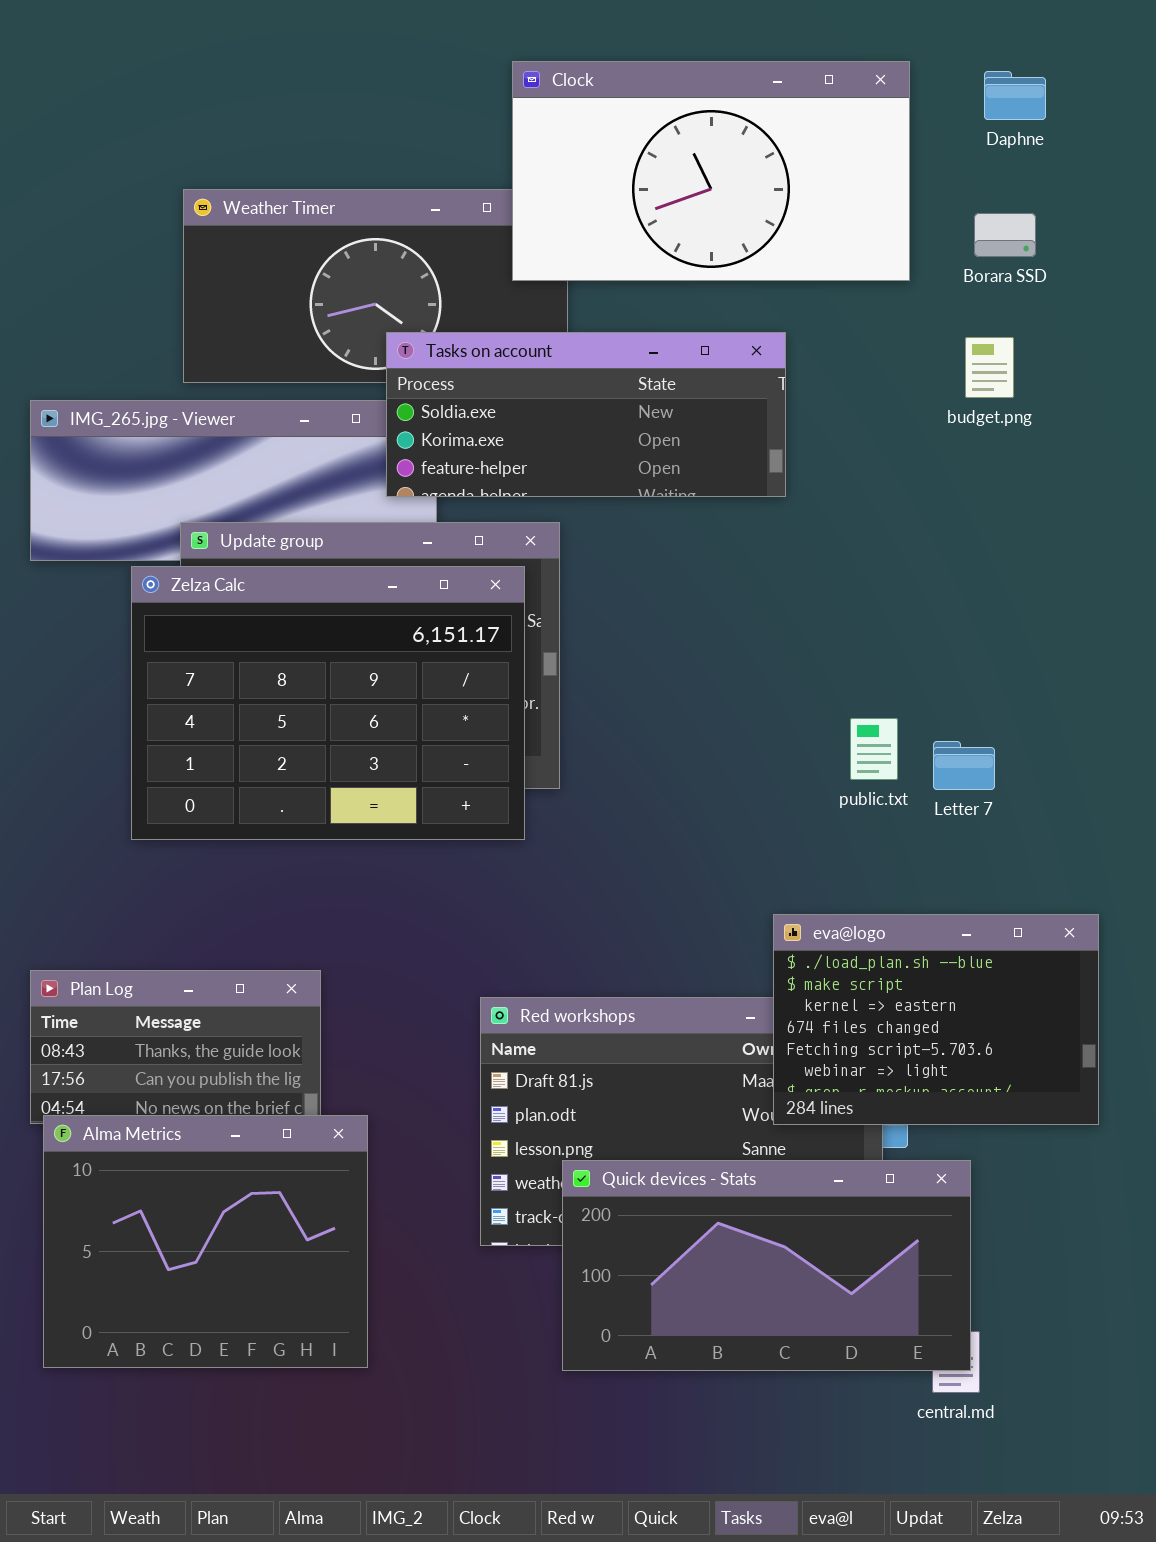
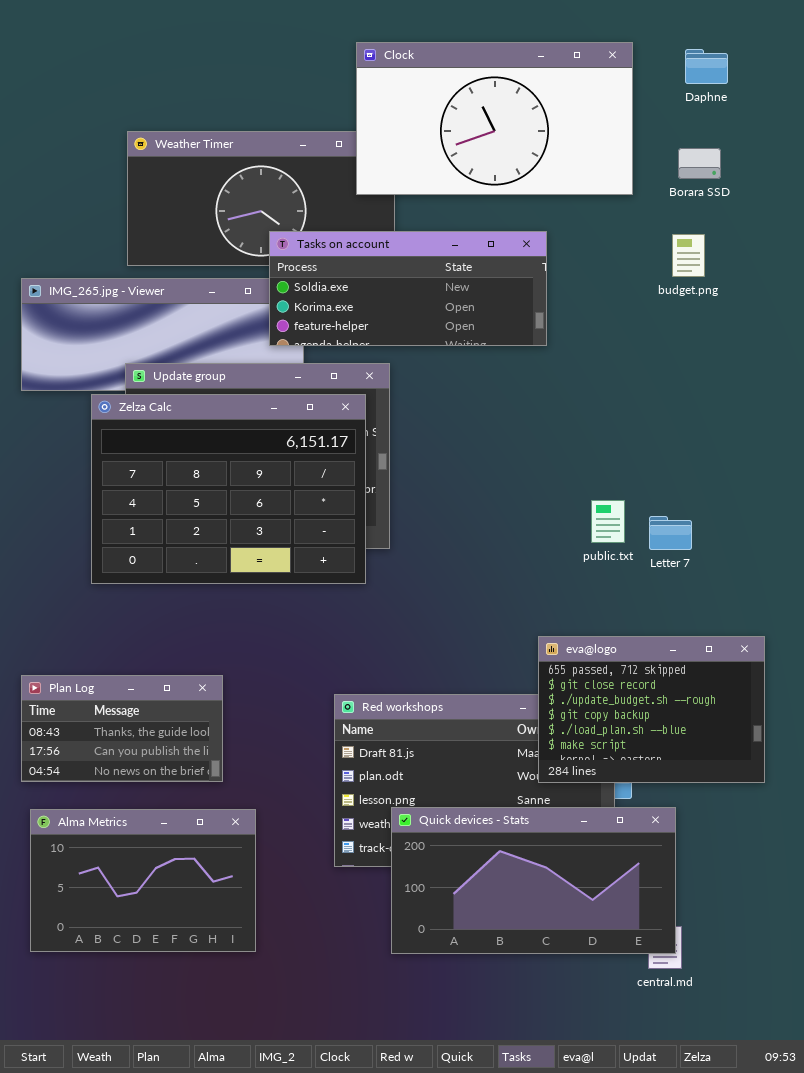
eva@logo: [773,914,1099,1125] -> [538,636,765,783], scrolled up 4 rows
Alma Metrics: [43,1115,368,1368] -> [30,809,256,952], resized

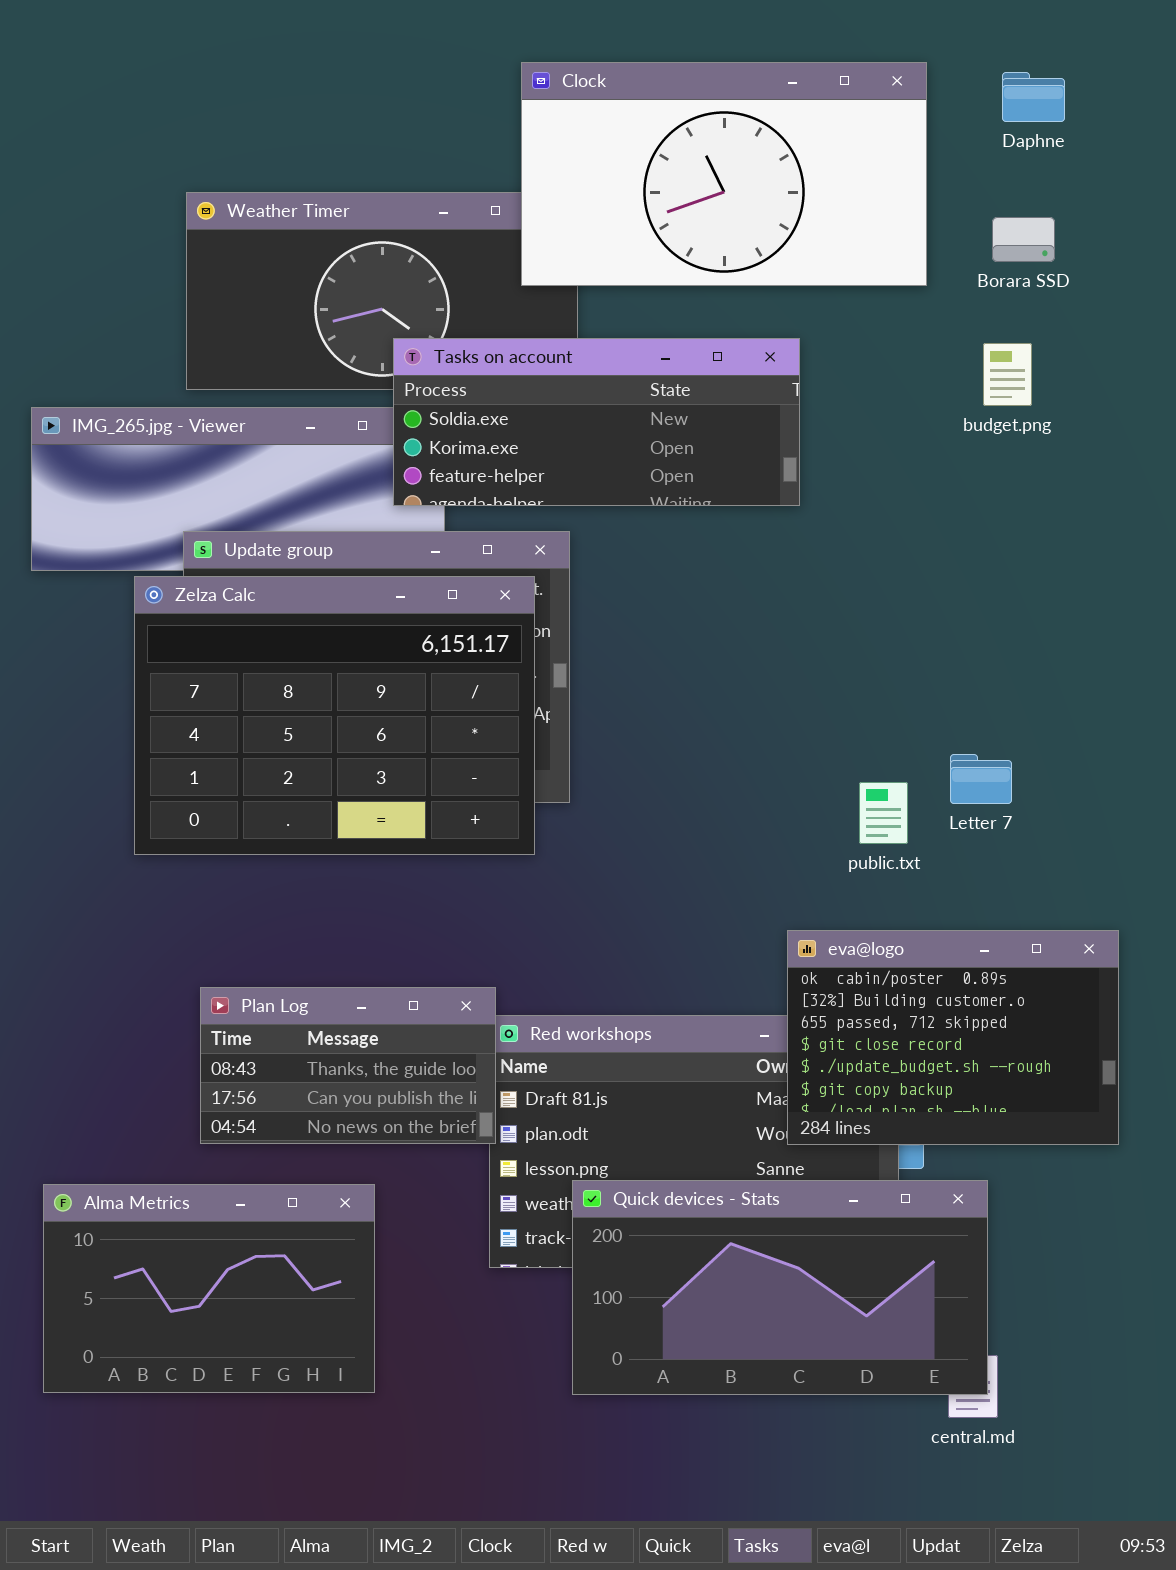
public.txt: [591,500,625,543] -> [859,782,908,844], moved
eva@logo: [538,636,765,783] -> [787,930,1119,1145], scrolled up 2 rows
Plan Log: [21,675,223,782] -> [200,987,496,1144], moved

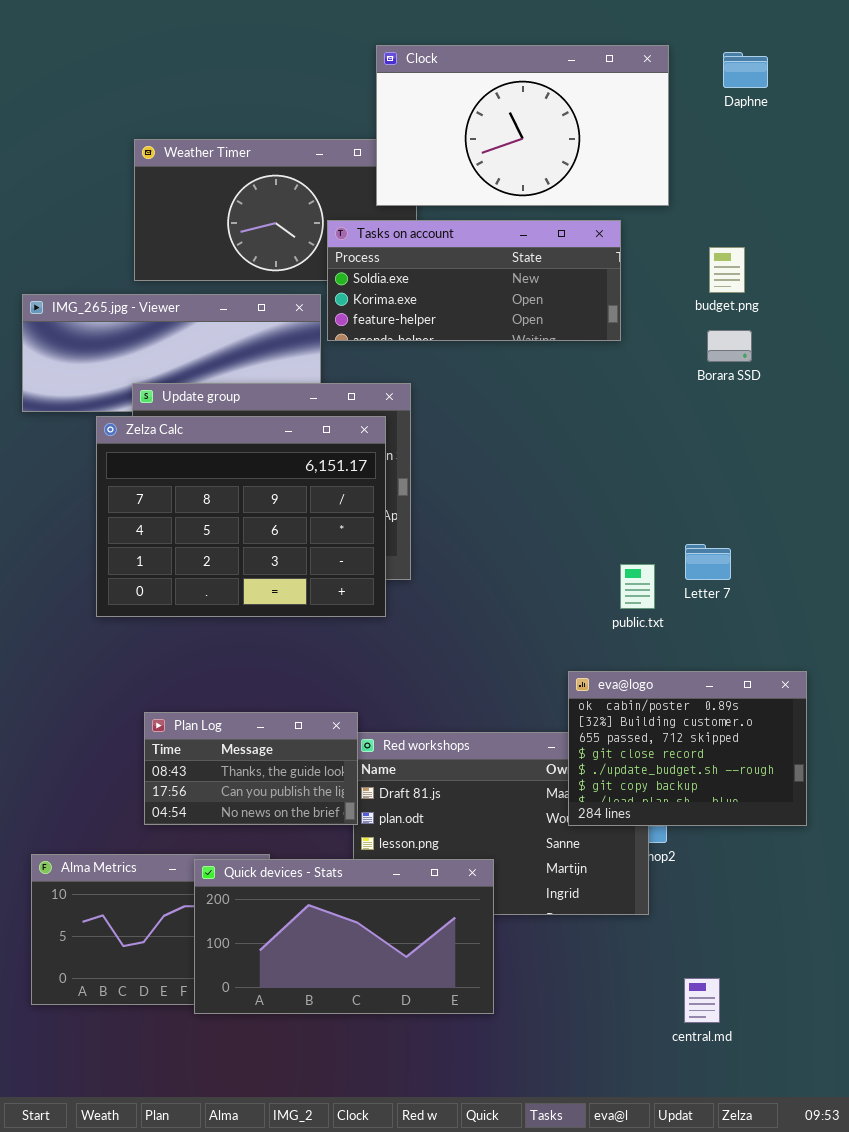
Borara SSD: [992,217,1055,262] -> [707,330,752,362], moved
Tasks on account: [393,338,800,506] -> [327,220,621,341], moved
Quick devices - Stats: [572,1180,988,1395] -> [194,859,494,1014], moved

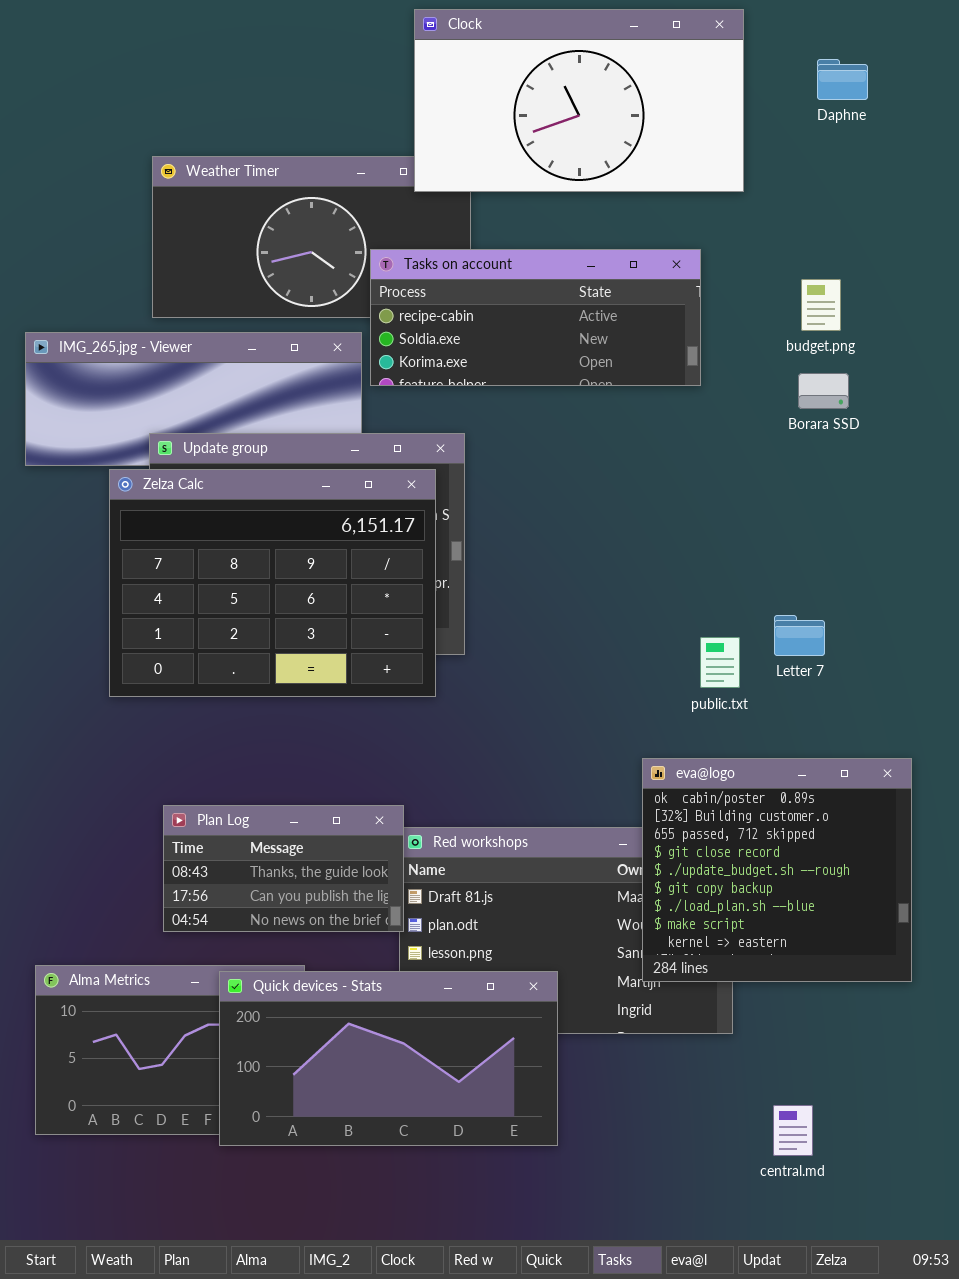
Clock: [376,45,669,206] -> [414,9,744,192], moved
Tasks on account: [327,220,621,341] -> [370,249,701,386], scrolled up 1 row
eva@logo: [568,671,807,826] -> [642,758,912,982], resized

